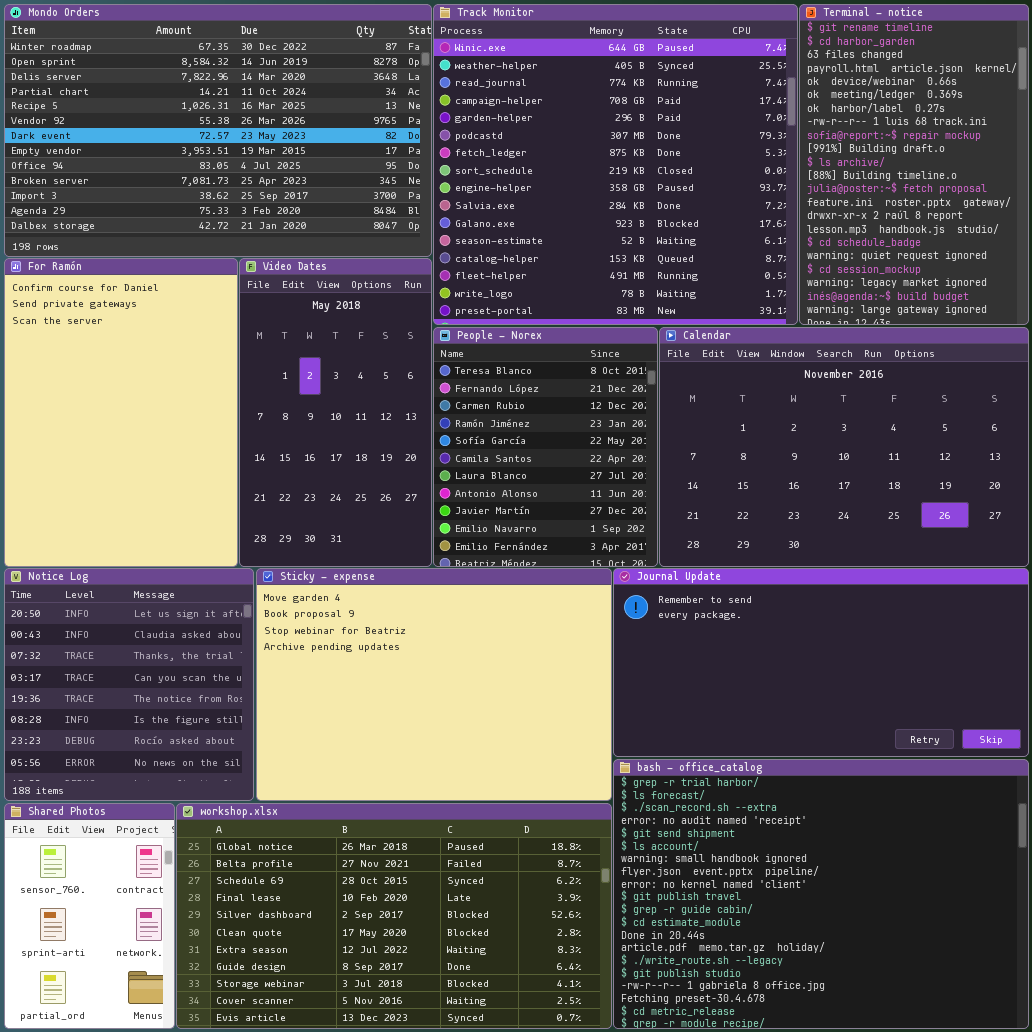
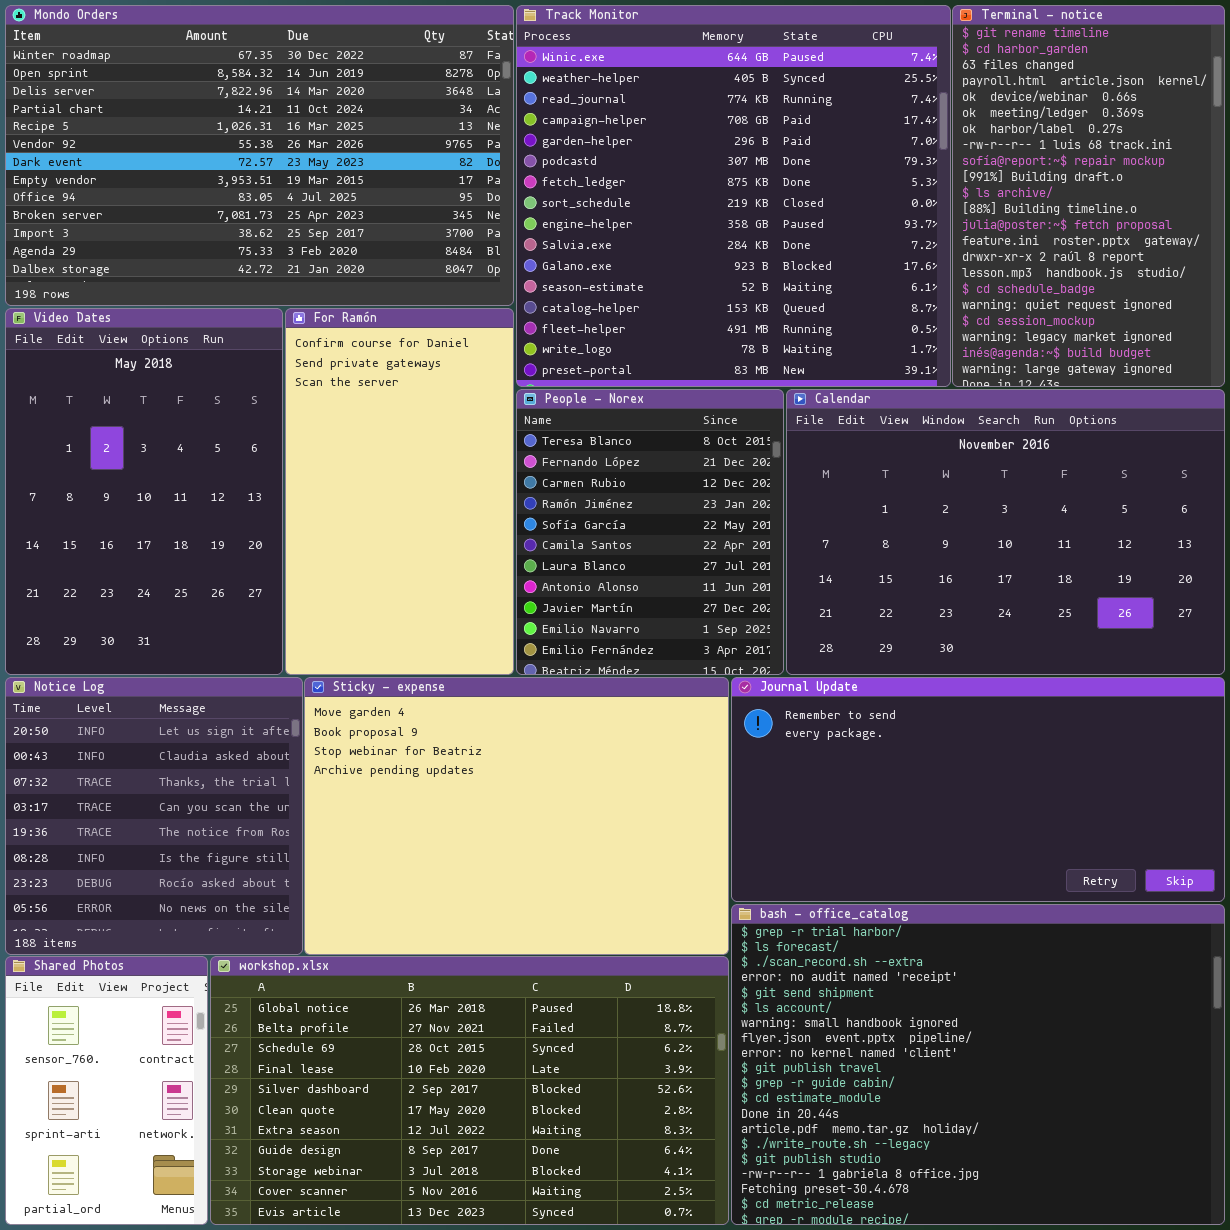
For Ramón: [4,258,238,567] -> [285,308,514,675], moved, resized
Video Dates: [239,258,432,567] -> [5,308,283,675], moved, resized

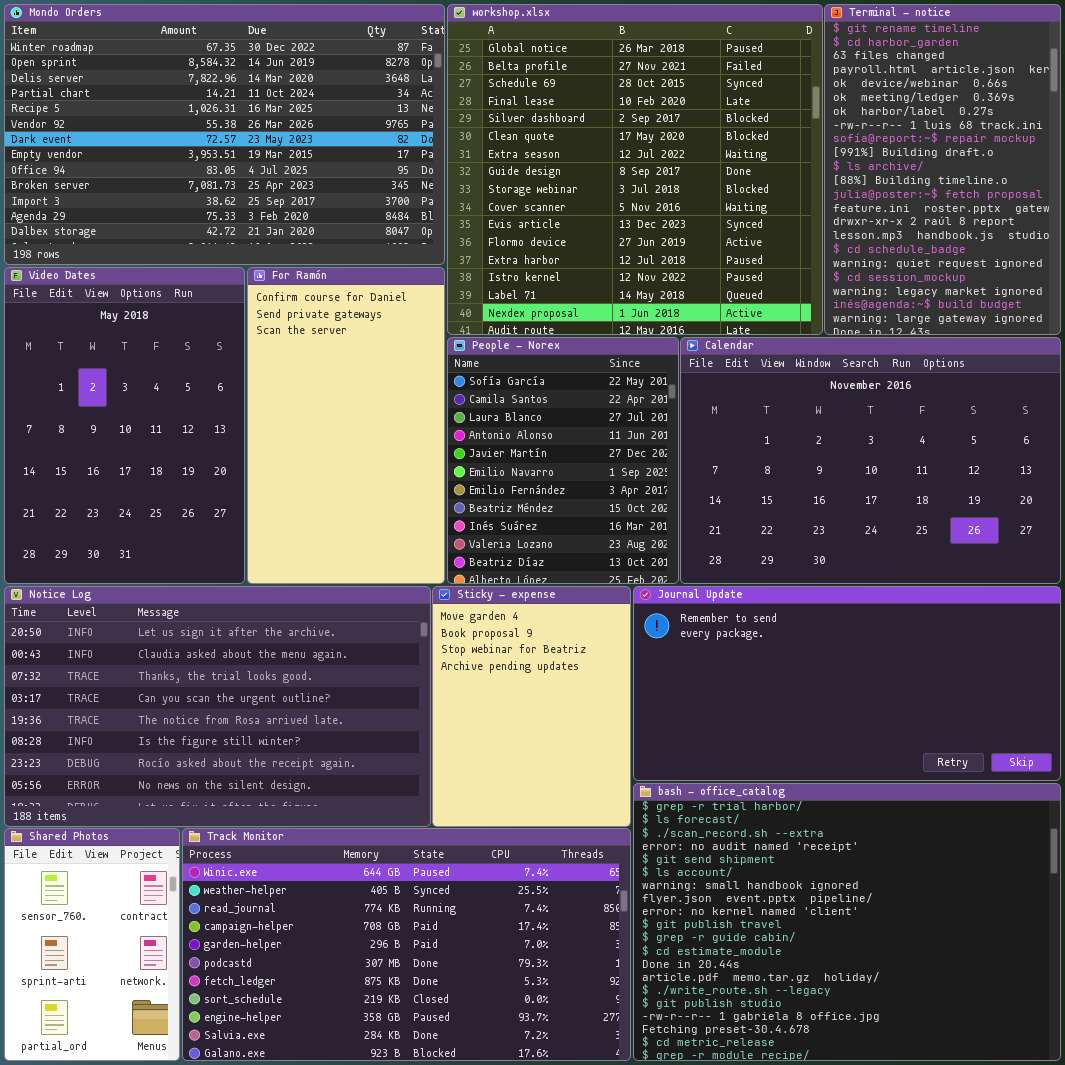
Track Monitor: [516,5,951,387] -> [182,828,631,1061], moved, resized
People - Norex: [516,389,784,675] -> [447,337,679,584], scrolled down 4 rows
Notice Log: [5,677,303,955] -> [4,586,431,827], resized
Sticky - expense: [304,677,729,955] -> [432,586,631,827], resized
workshop.xlsx: [210,956,729,1225] -> [447,4,823,335], moved, resized

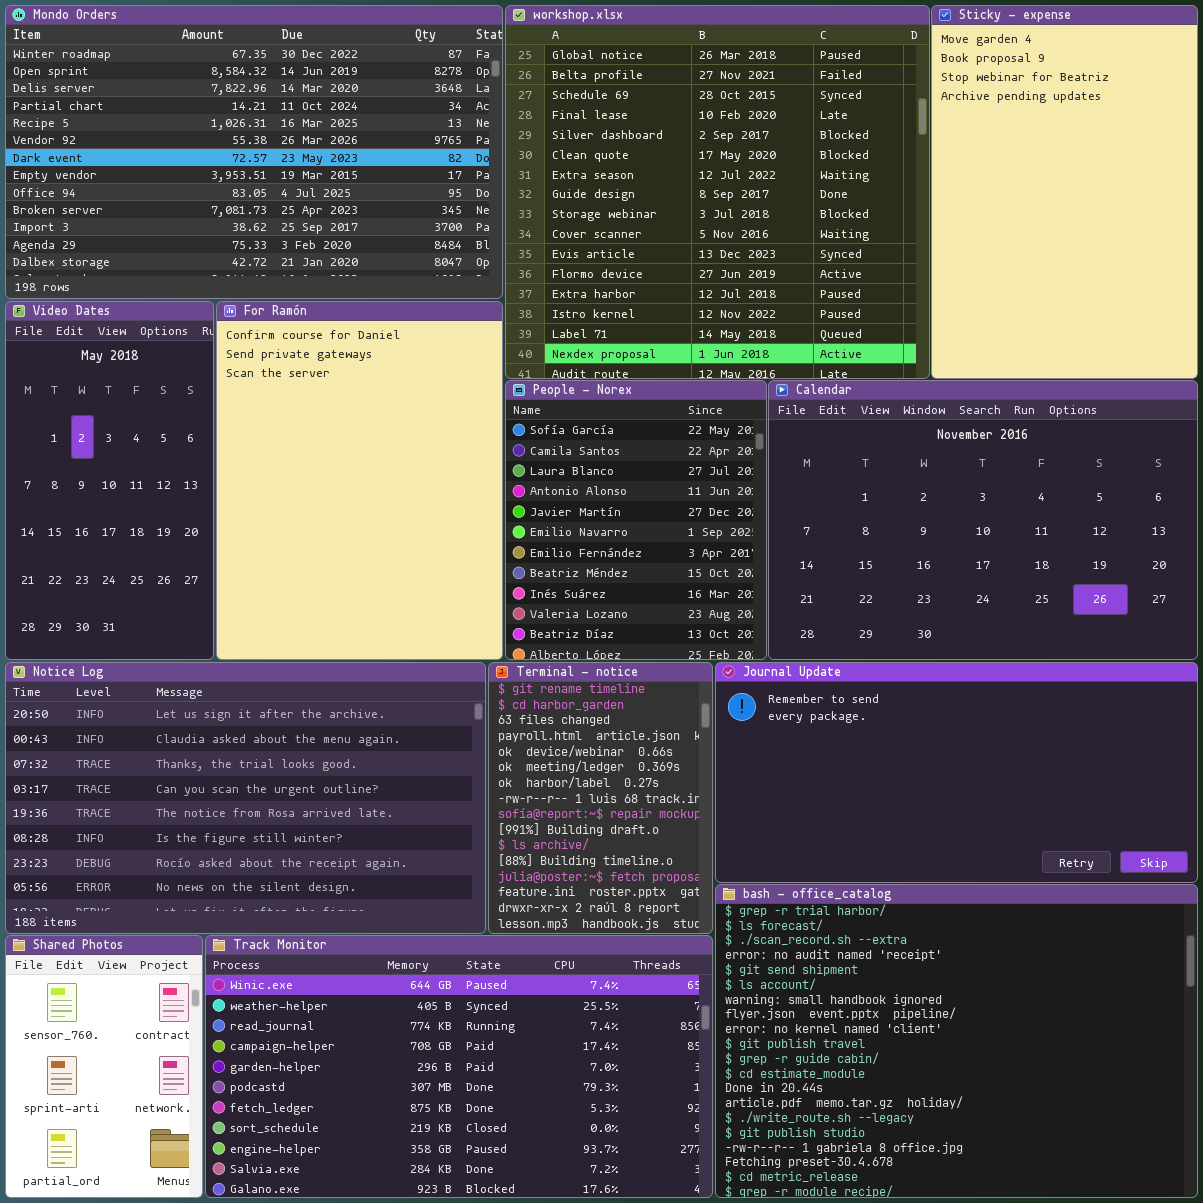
Terminal - notice: [824,4,1061,335] -> [488,662,713,934], moved, resized
Video Dates: [4,267,245,584] -> [5,301,214,660], resized
For Ramón: [247,267,445,584] -> [216,301,503,660], resized
Sticky - expense: [432,586,631,827] -> [931,5,1198,379], moved, resized

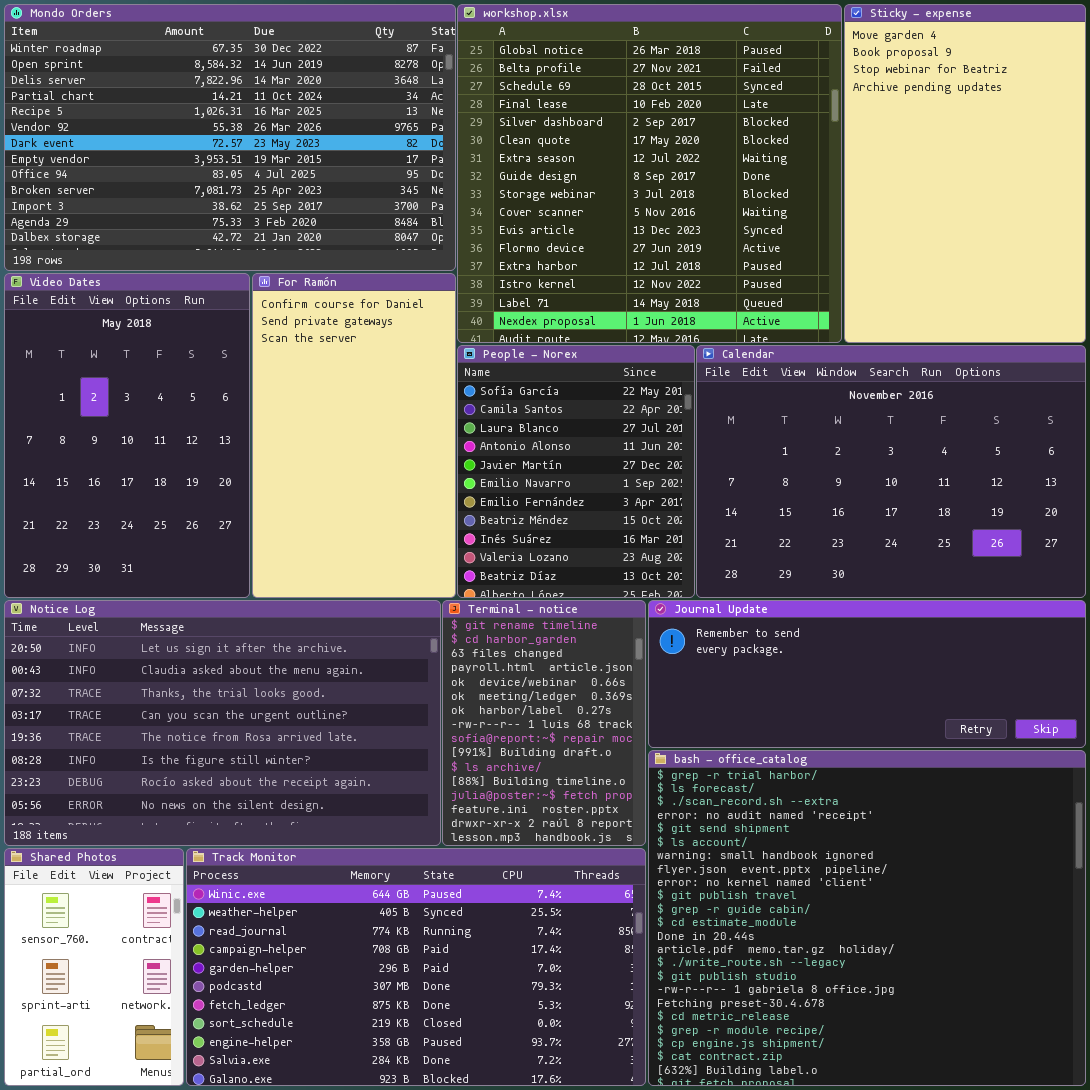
Video Dates: [5,301,214,660] -> [4,273,250,598], resized
For Ramón: [216,301,503,660] -> [252,273,456,598], resized
Journal Update: [715,662,1198,883] -> [648,600,1086,748], resized
bash - office_catalog: [715,884,1198,1198] -> [648,750,1086,1086], resized

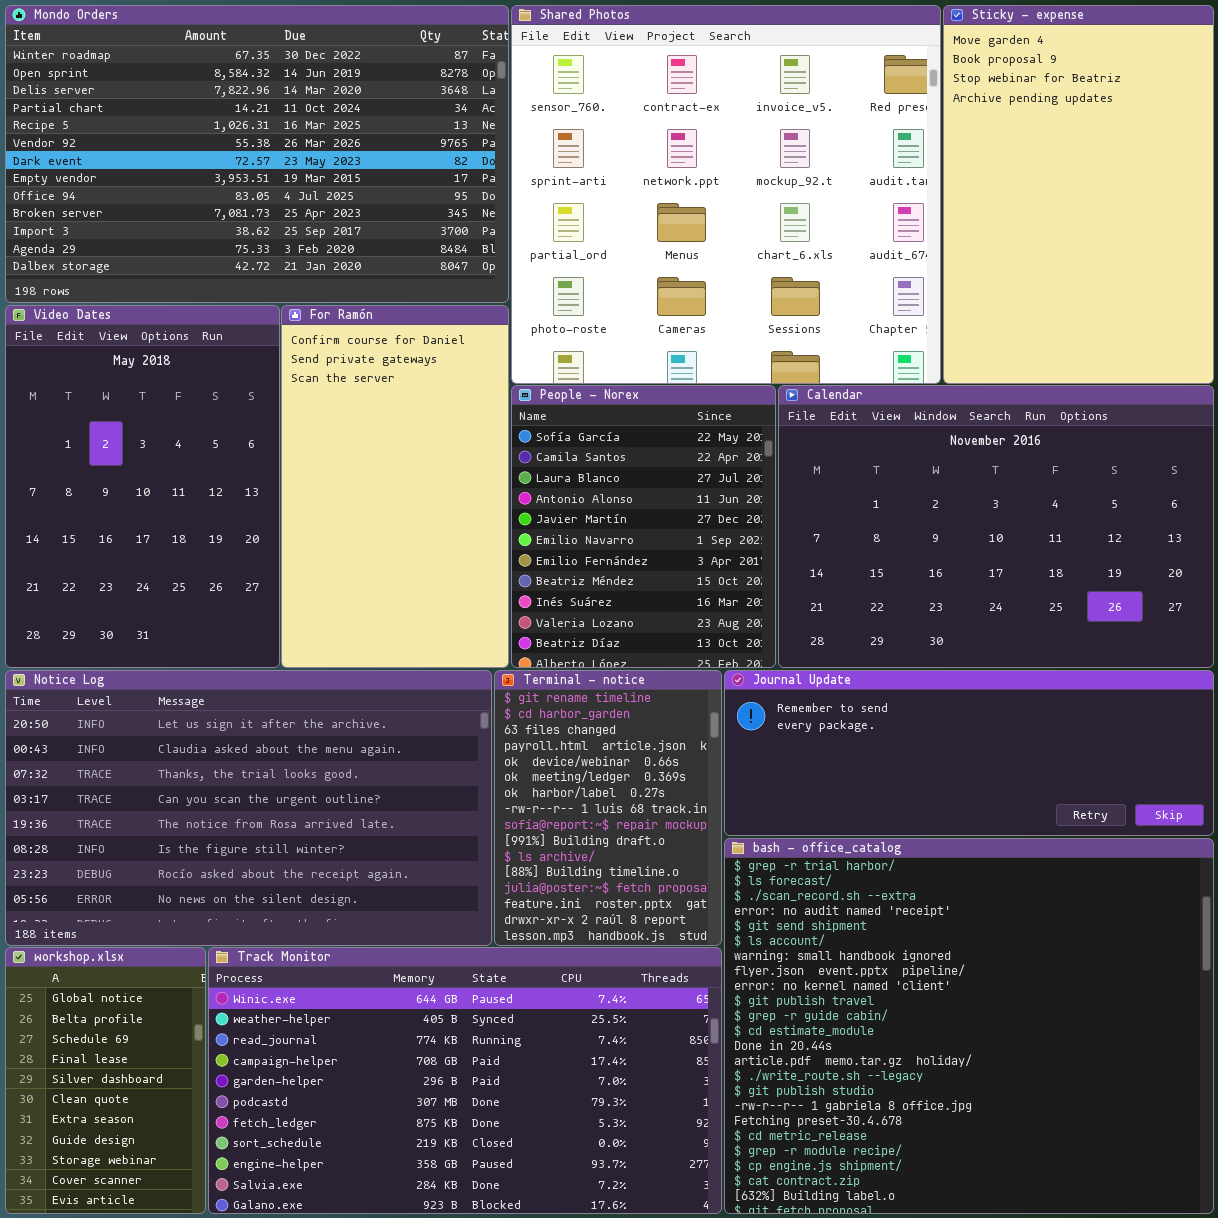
workshop.xlsx: [457,4,842,343] -> [5,947,206,1214], moved, resized
Shared Photos: [4,848,184,1086] -> [511,5,941,384], moved, resized

